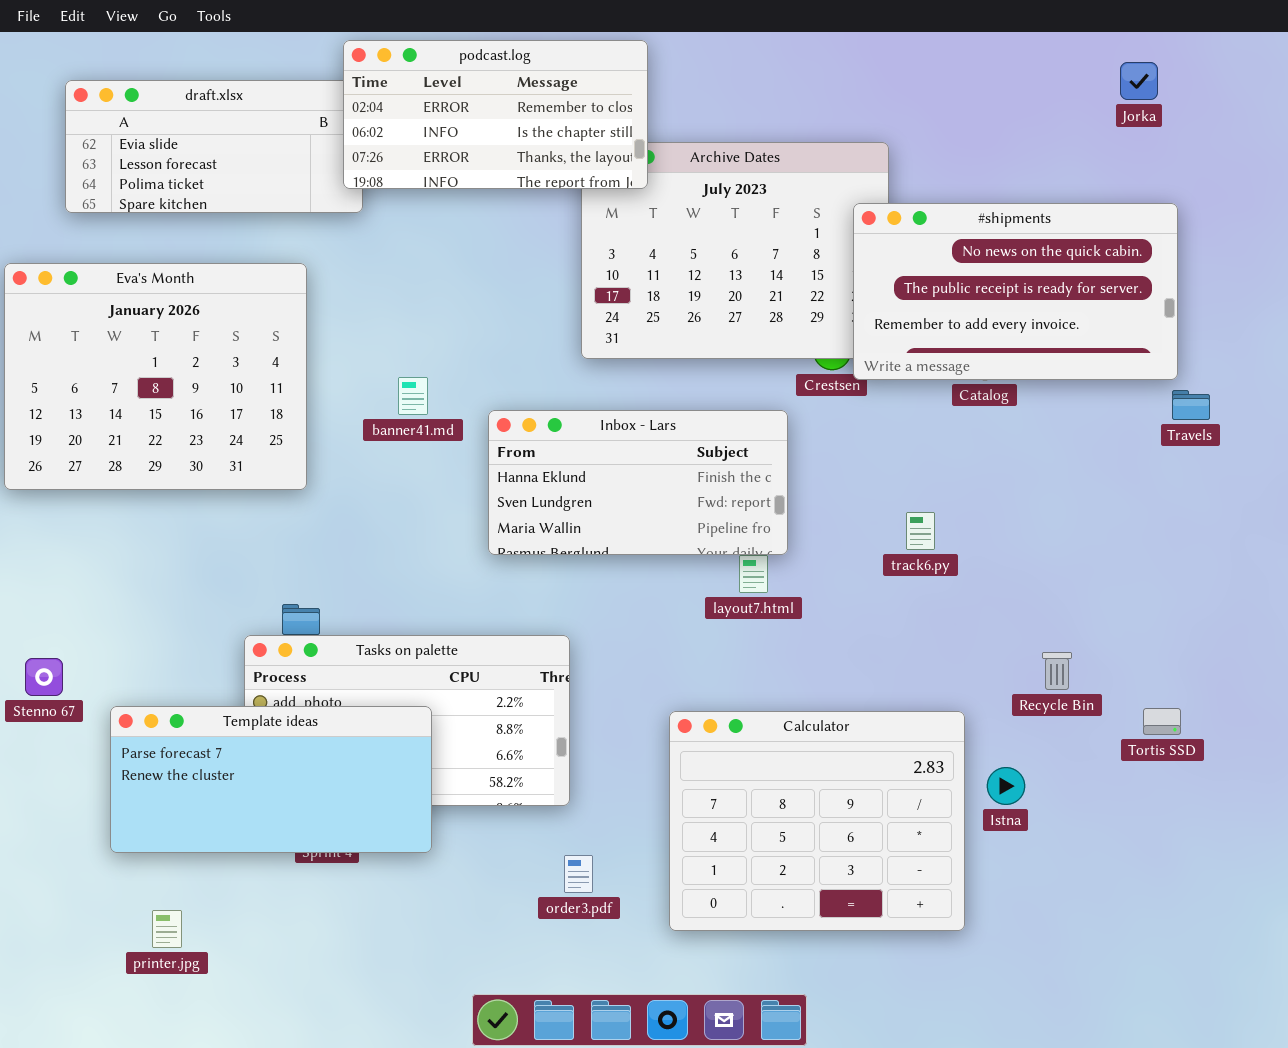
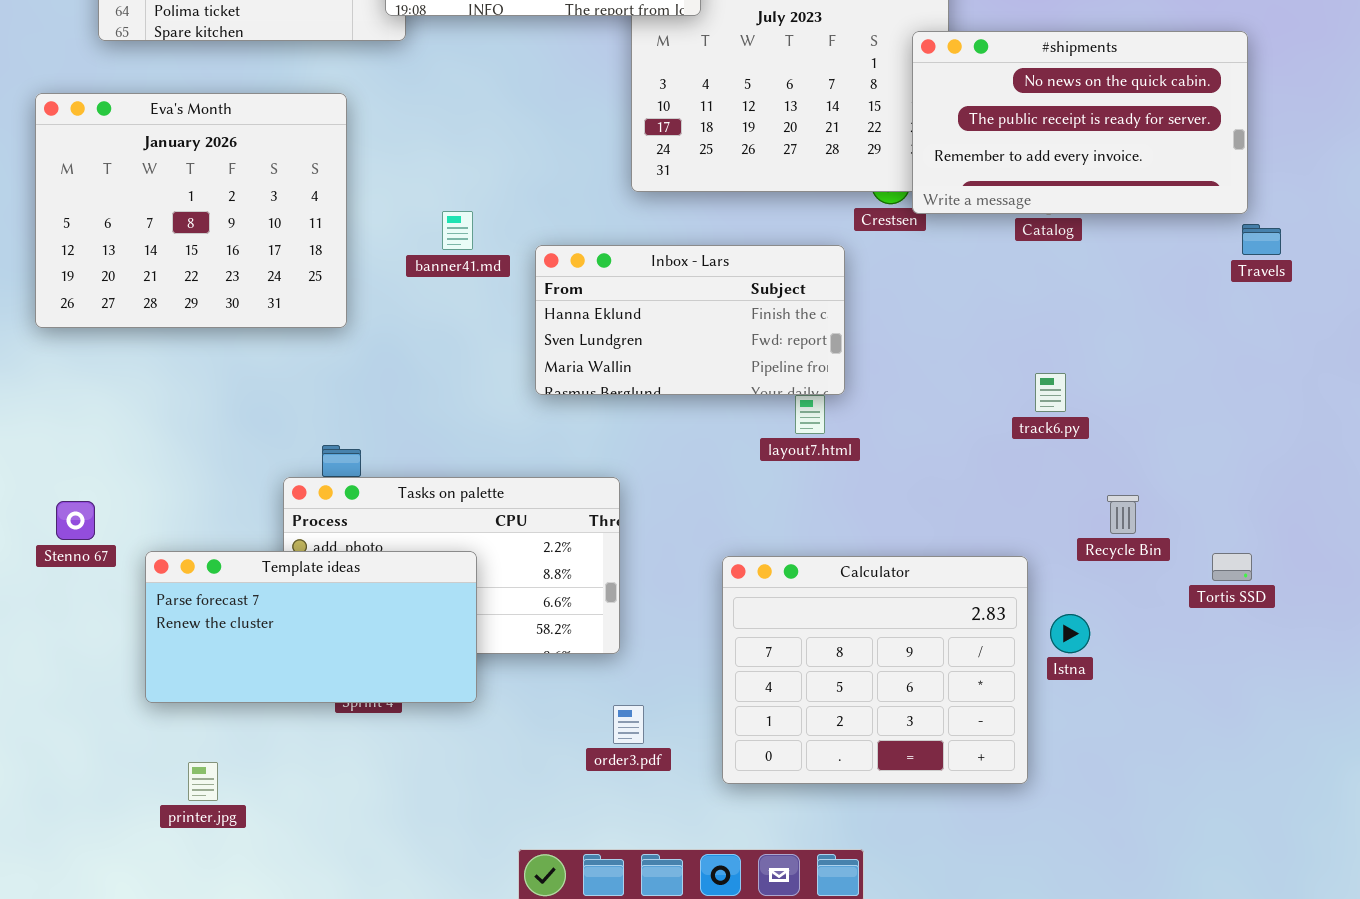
track6.py: [906,512,935,550] -> [1035,373,1066,412], moved

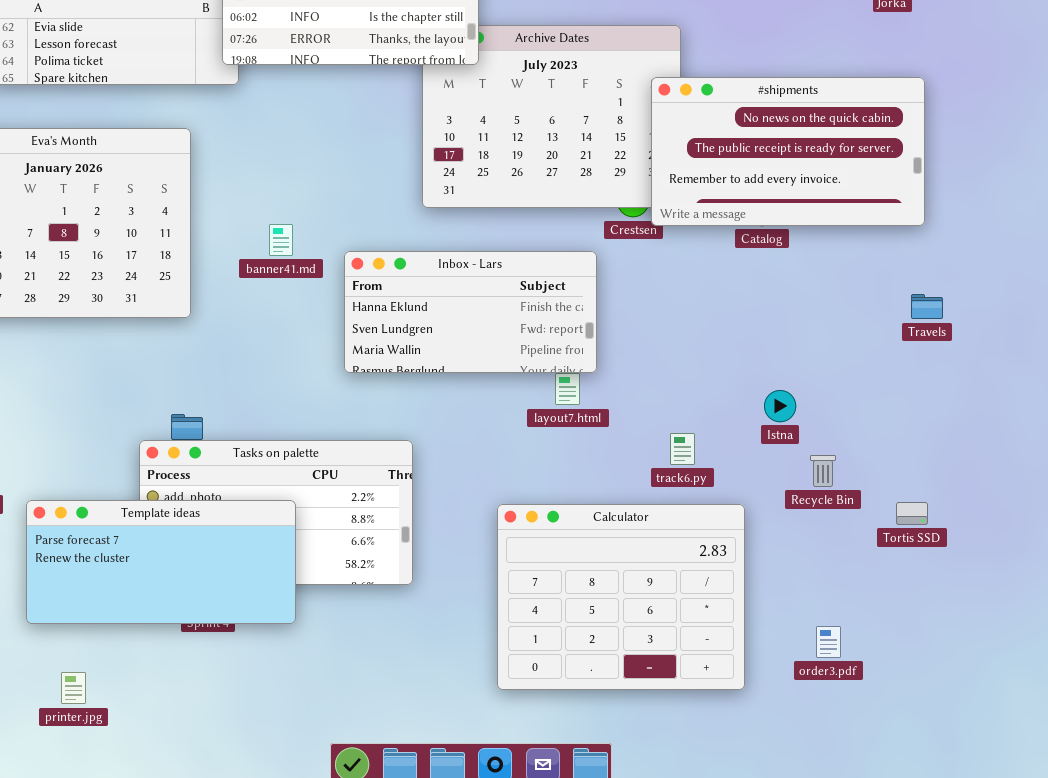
Travels: [1242,224,1281,255] -> [911,294,943,319], moved
track6.py: [1035,373,1066,412] -> [670,433,695,465], moved
Istna: [1050,614,1090,653] -> [764,390,796,422], moved
order3.pdf: [613,705,644,744] -> [816,626,841,658], moved

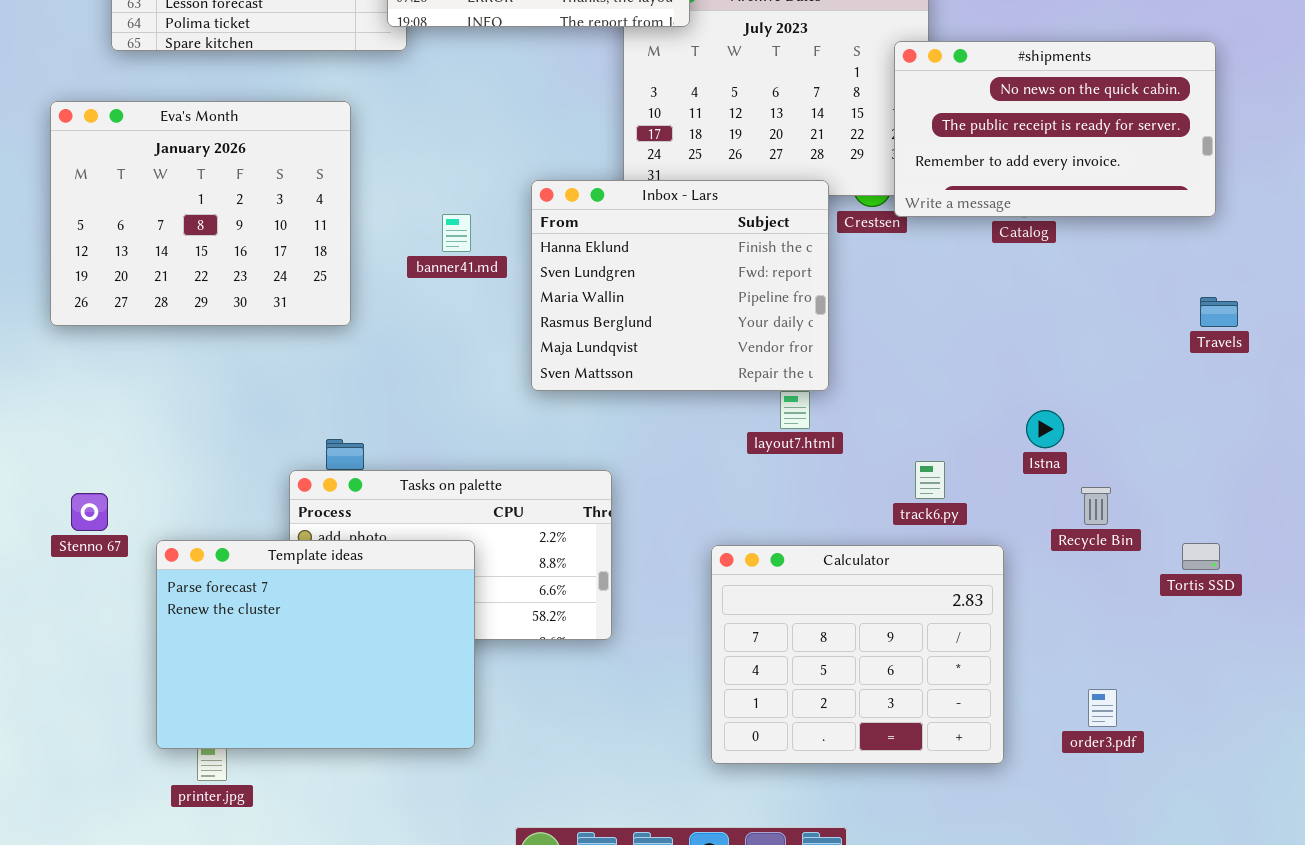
Inbox - Lars: [344,251,597,373] -> [531,180,829,391], resized
Template ideas: [26,500,296,624] -> [156,540,475,749], resized

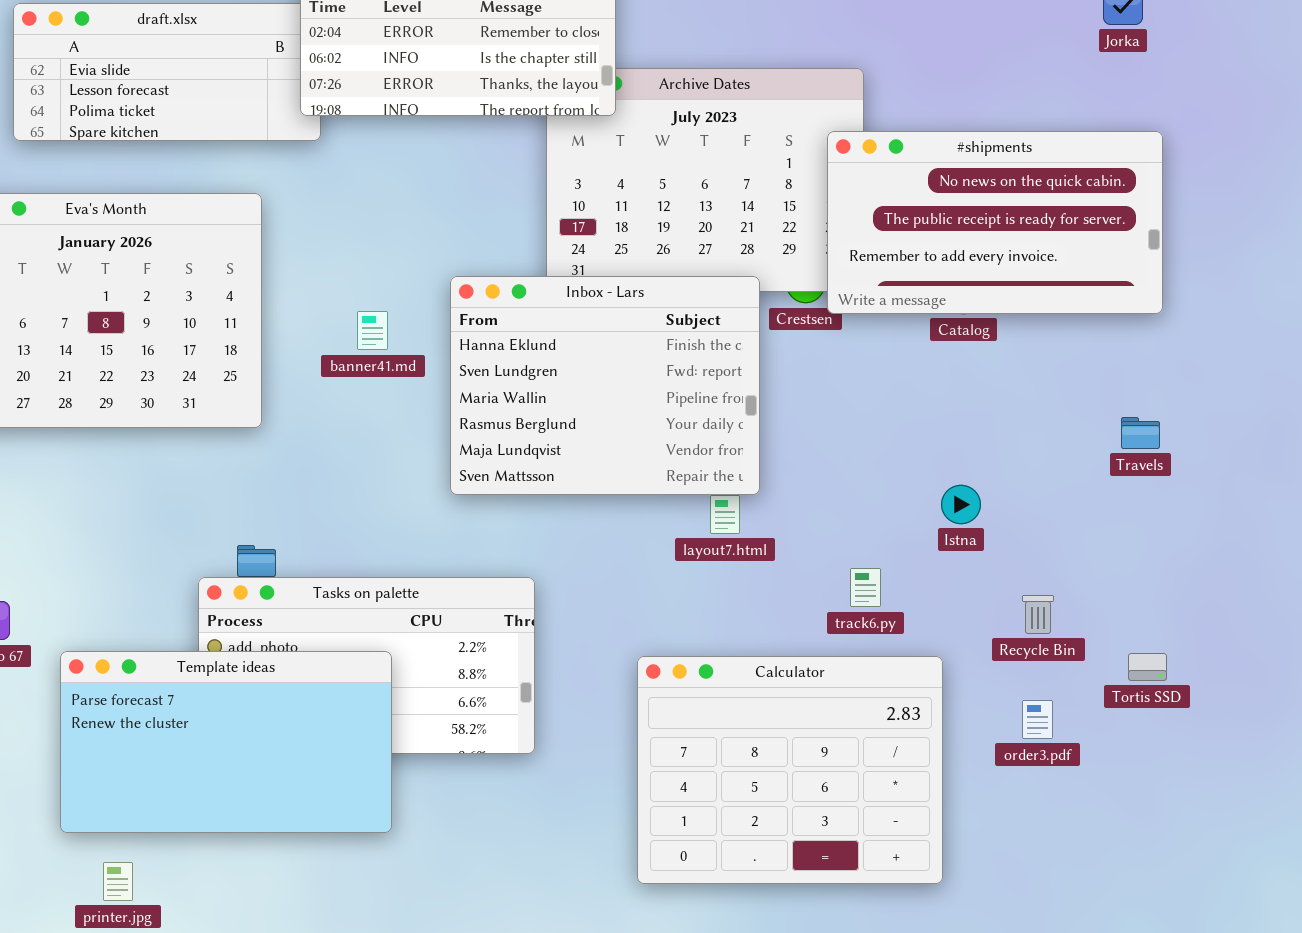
Travels: [1200,297,1238,327] -> [1121,417,1160,449], moved
Istna: [1026,410,1064,448] -> [941,485,981,524], moved
Template ideas: [156,540,475,749] -> [60,651,392,833], resized
order3.pdf: [1088,689,1117,727] -> [1022,700,1053,739], moved

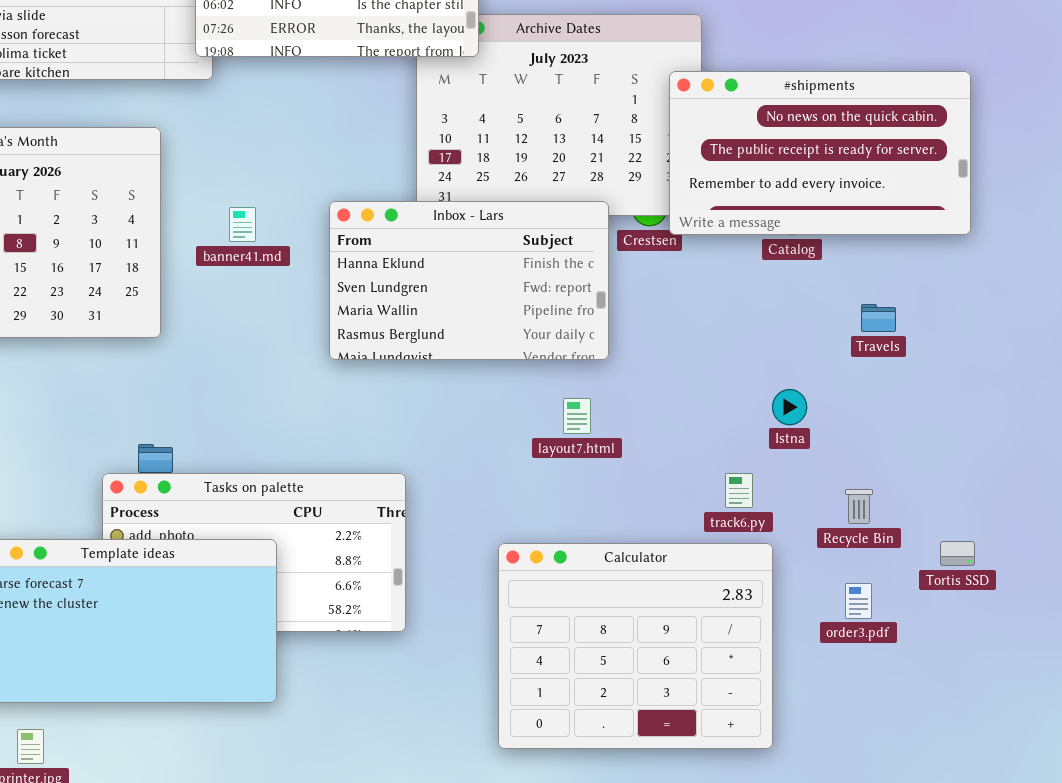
Inbox - Lars: [450,276,760,495] -> [329,201,609,360], resized
banner41.md: [357,311,388,350] -> [229,207,256,242], moved
Travels: [1121,417,1160,449] -> [861,304,896,332], moved
track6.py: [850,568,881,607] -> [725,473,753,508], moved

